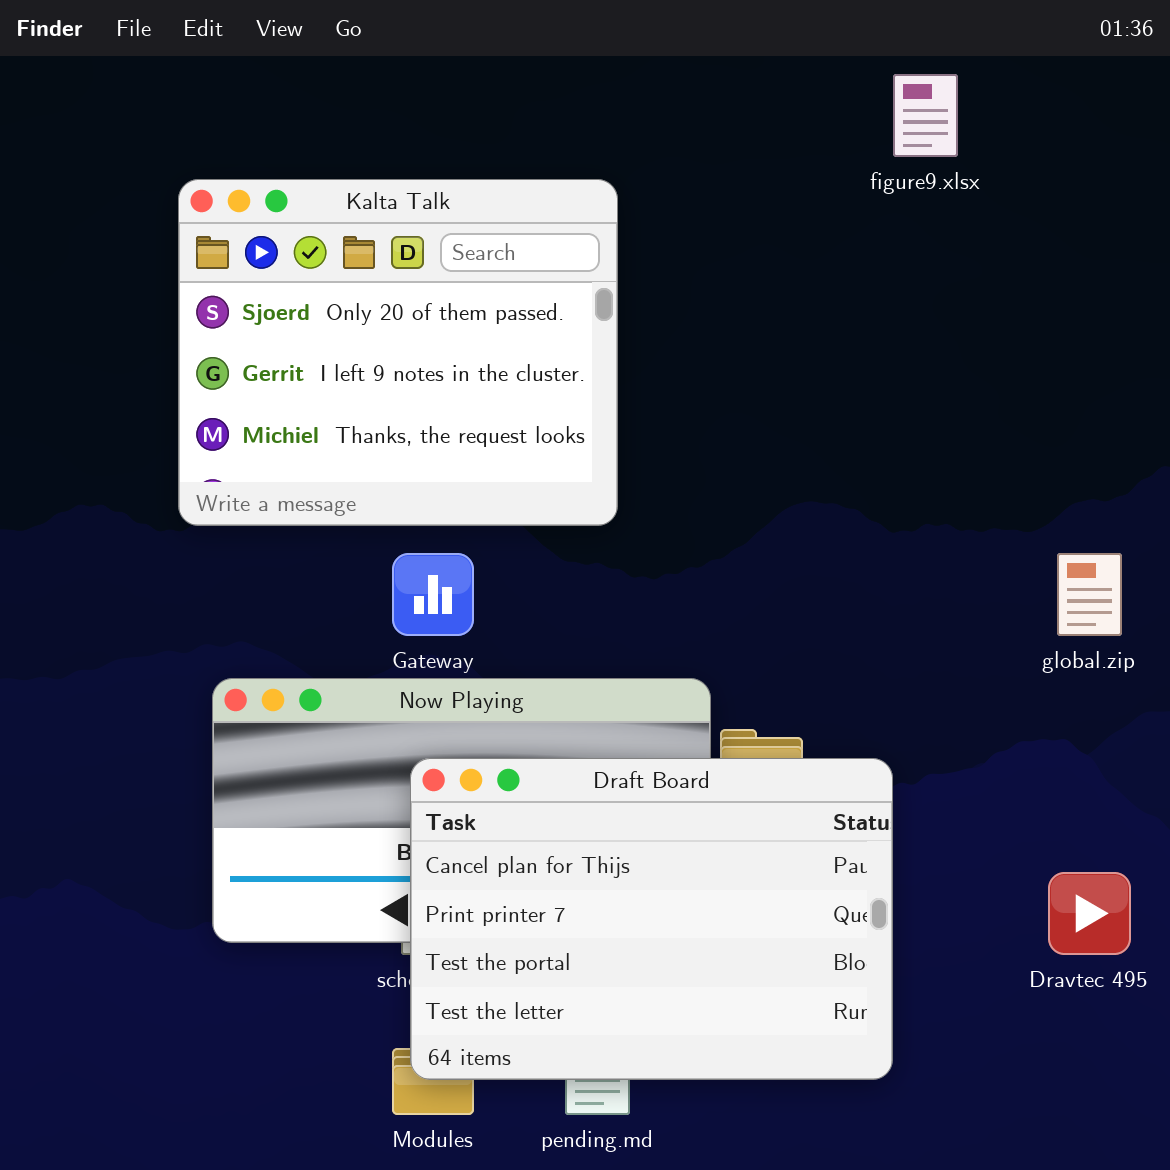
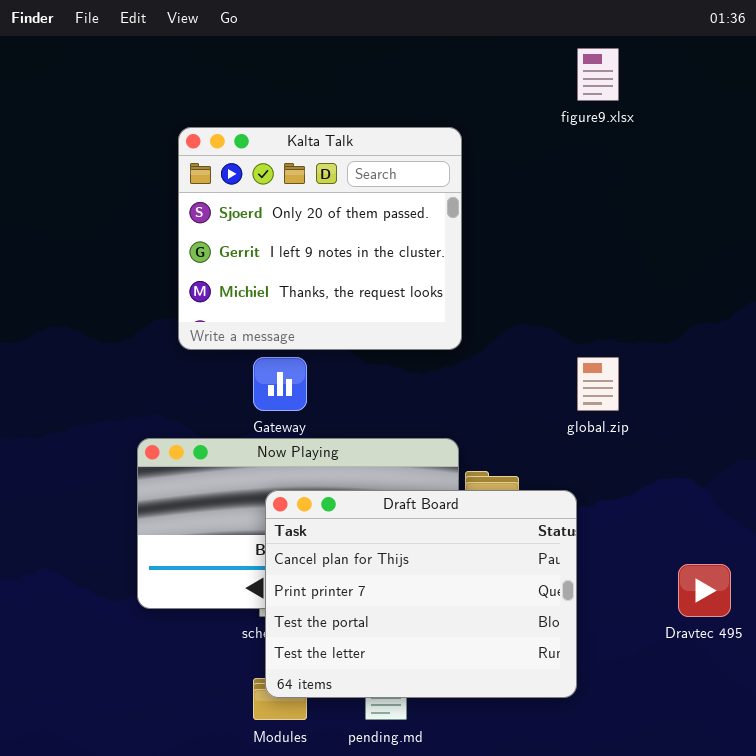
Kalta Talk: [178,179,618,526] -> [178,127,462,350], moved
global.zip: [1057,553,1122,636] -> [577,357,619,411], moved

